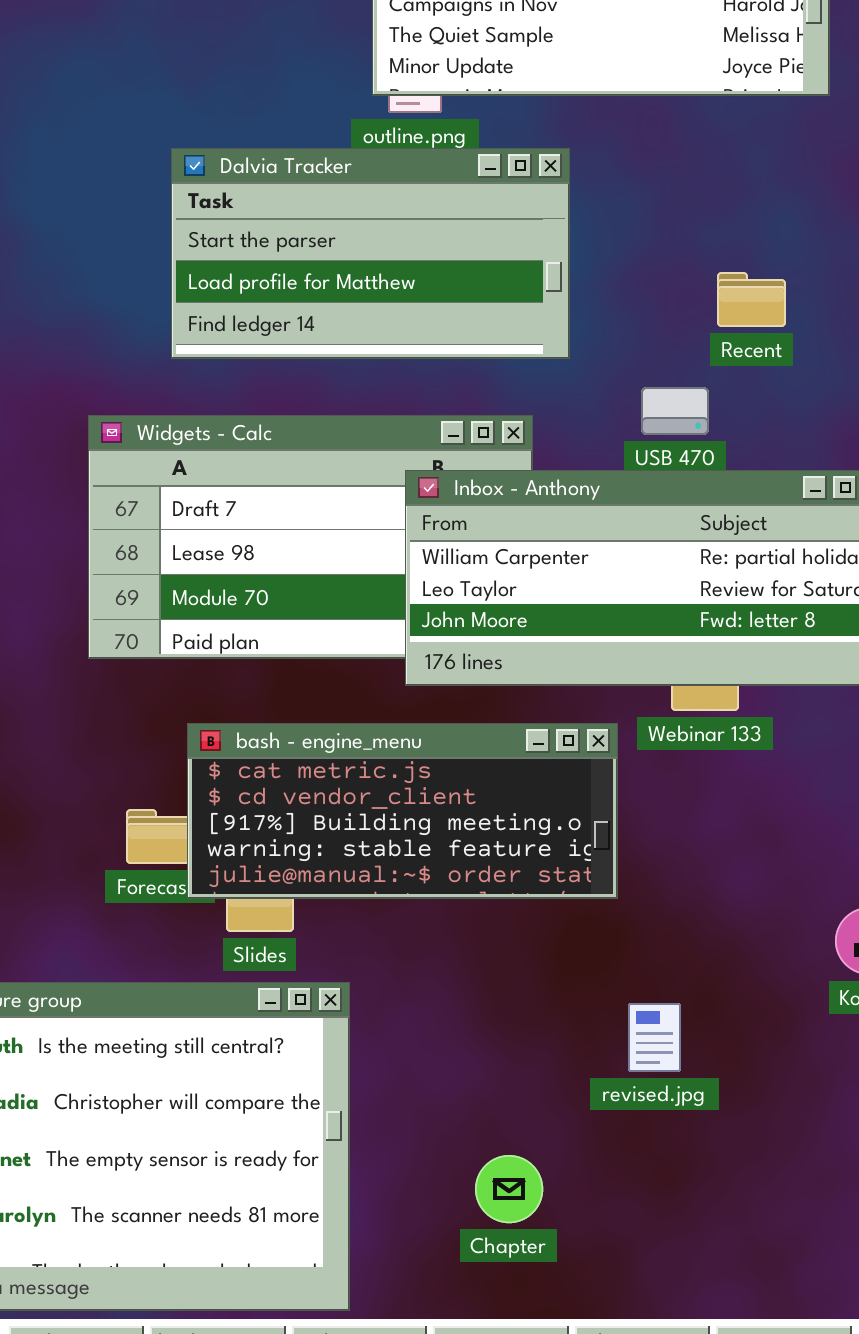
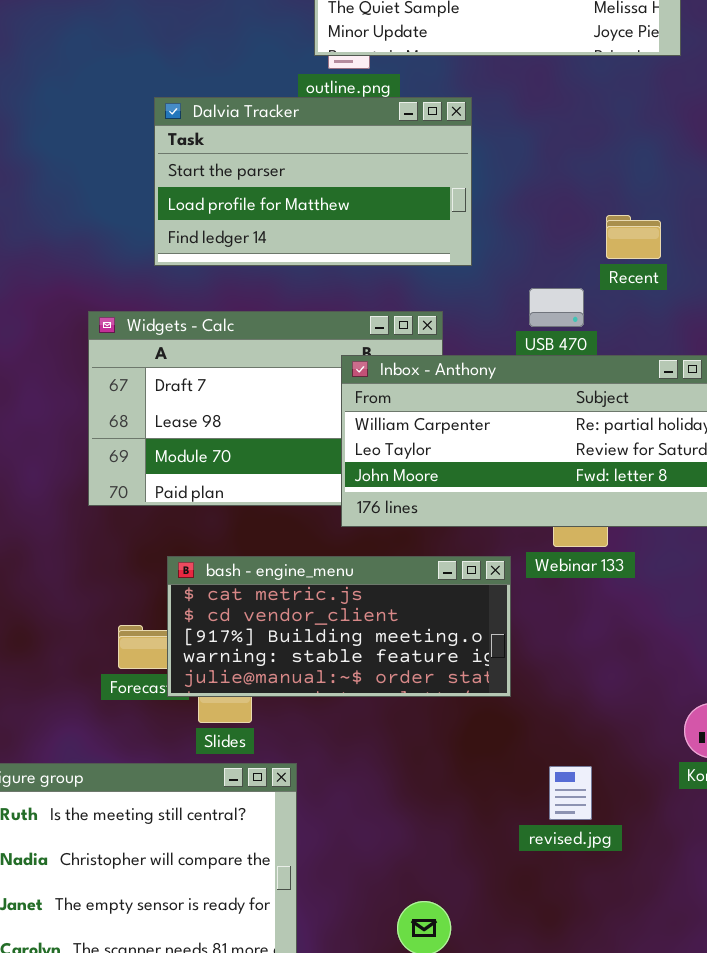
Recent: [717,272,786,327] -> [606,215,661,259], moved
revised.jpg: [628,1003,681,1072] -> [549,766,592,820], moved

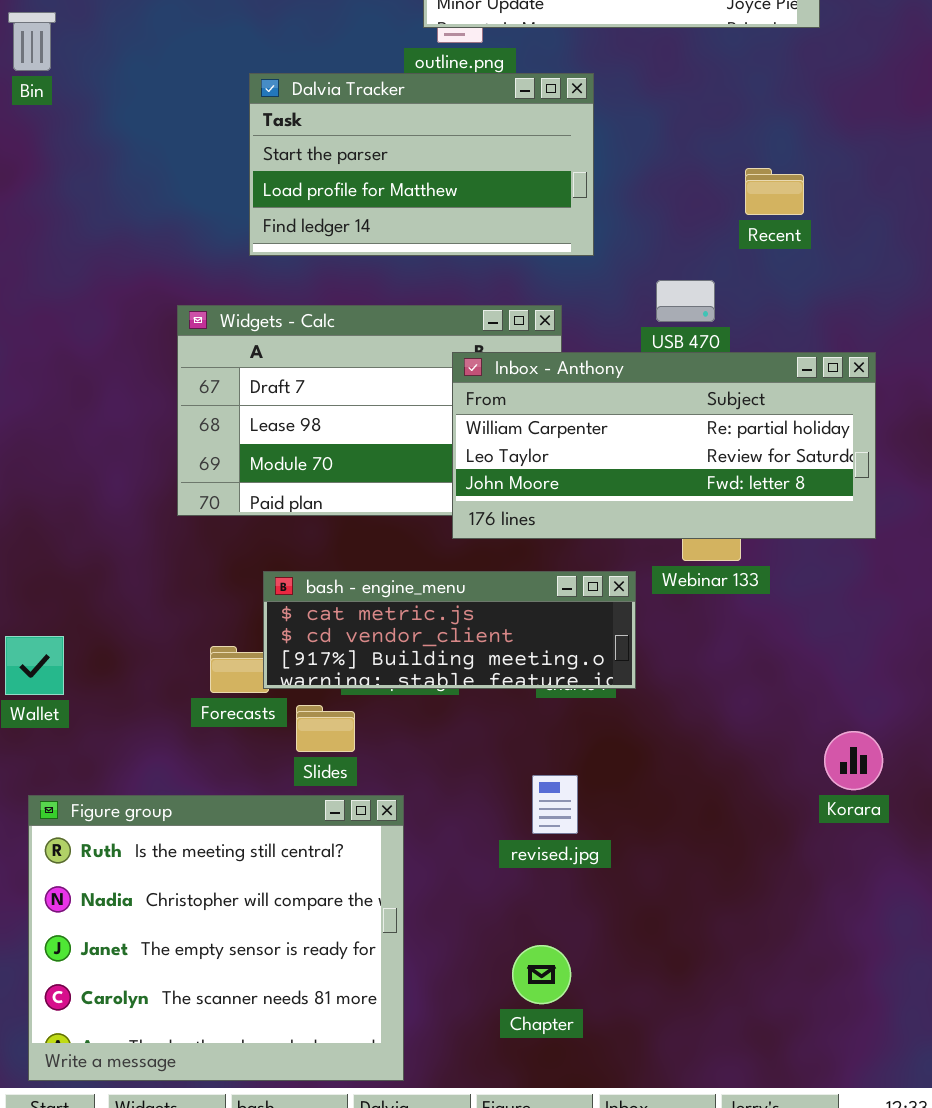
Recent: [606,215,661,259] -> [745,168,804,215], moved
bash - engine_menu: [167,556,511,697] -> [263,571,636,689], resized
revised.jpg: [549,766,592,820] -> [532,775,578,834], moved

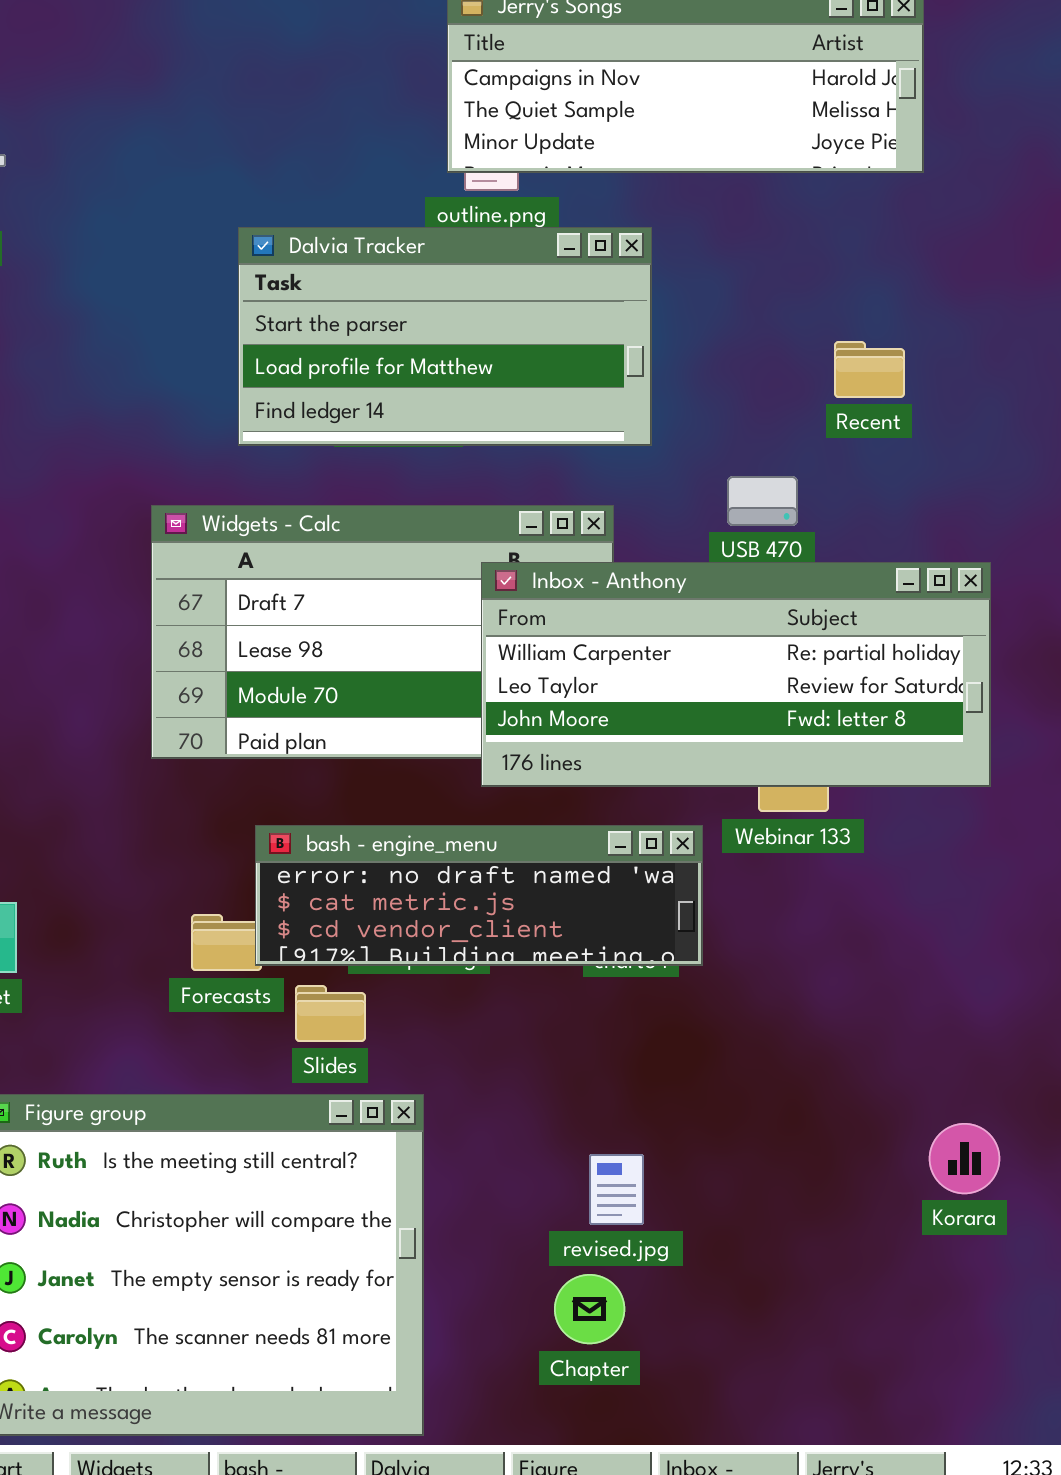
bash - engine_menu: [263,571,636,689] -> [255,825,703,966], scrolled up 1 row
Korara: [824,731,883,790] -> [929,1123,1000,1194], moved
revised.jpg: [532,775,578,834] -> [589,1154,644,1225], moved

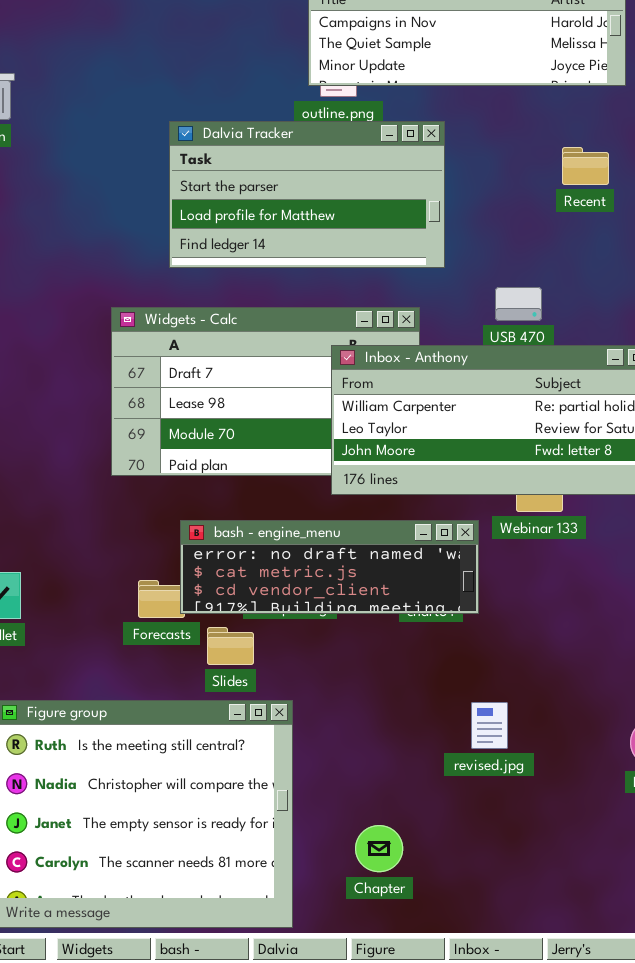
Recent: [834,341,905,398] -> [562,147,609,185], moved
revised.jpg: [589,1154,644,1225] -> [471,702,508,749], moved
Chapter: [554,1274,625,1344] -> [355,825,403,872], moved

